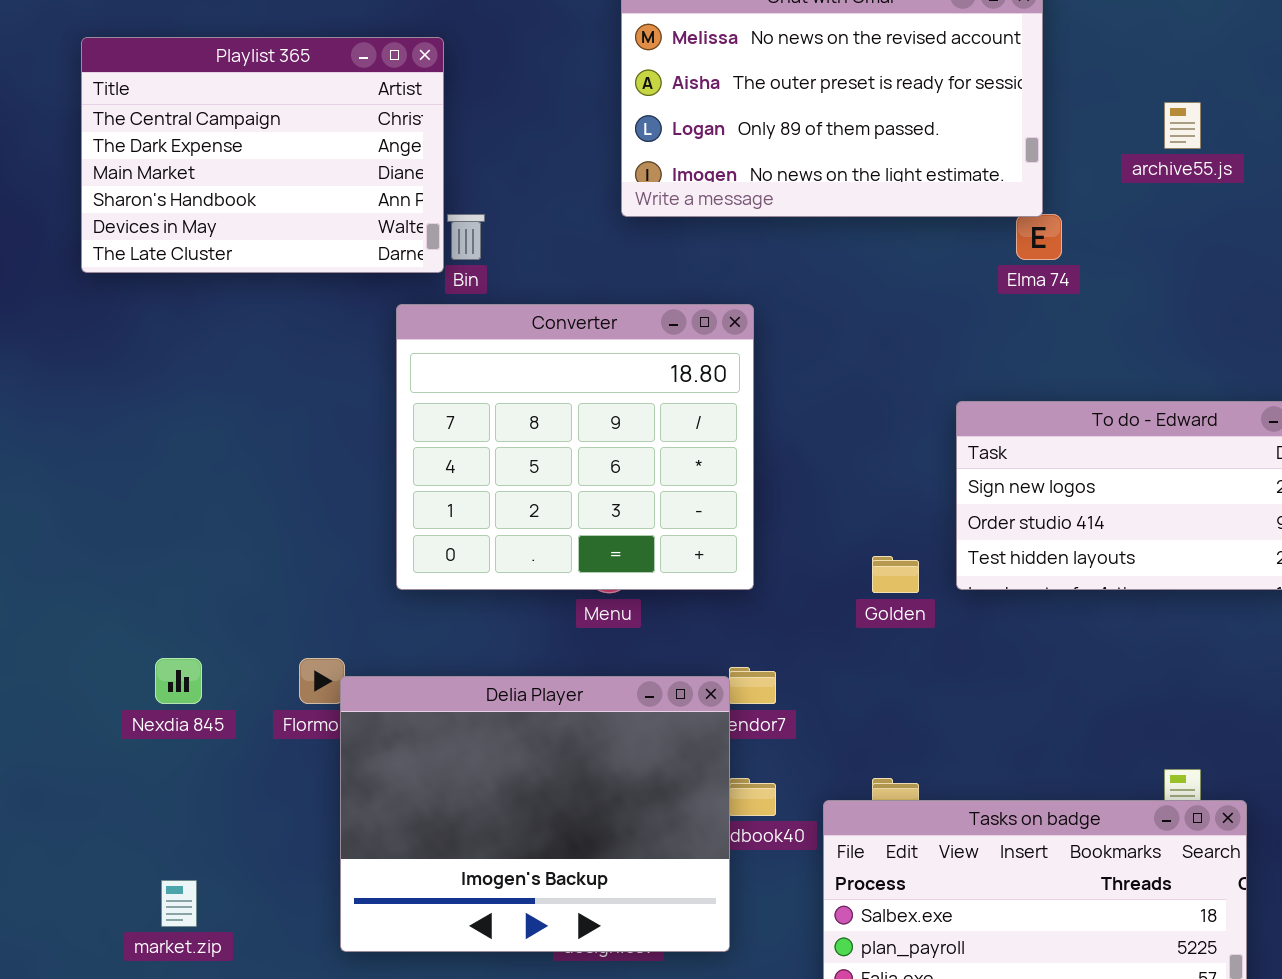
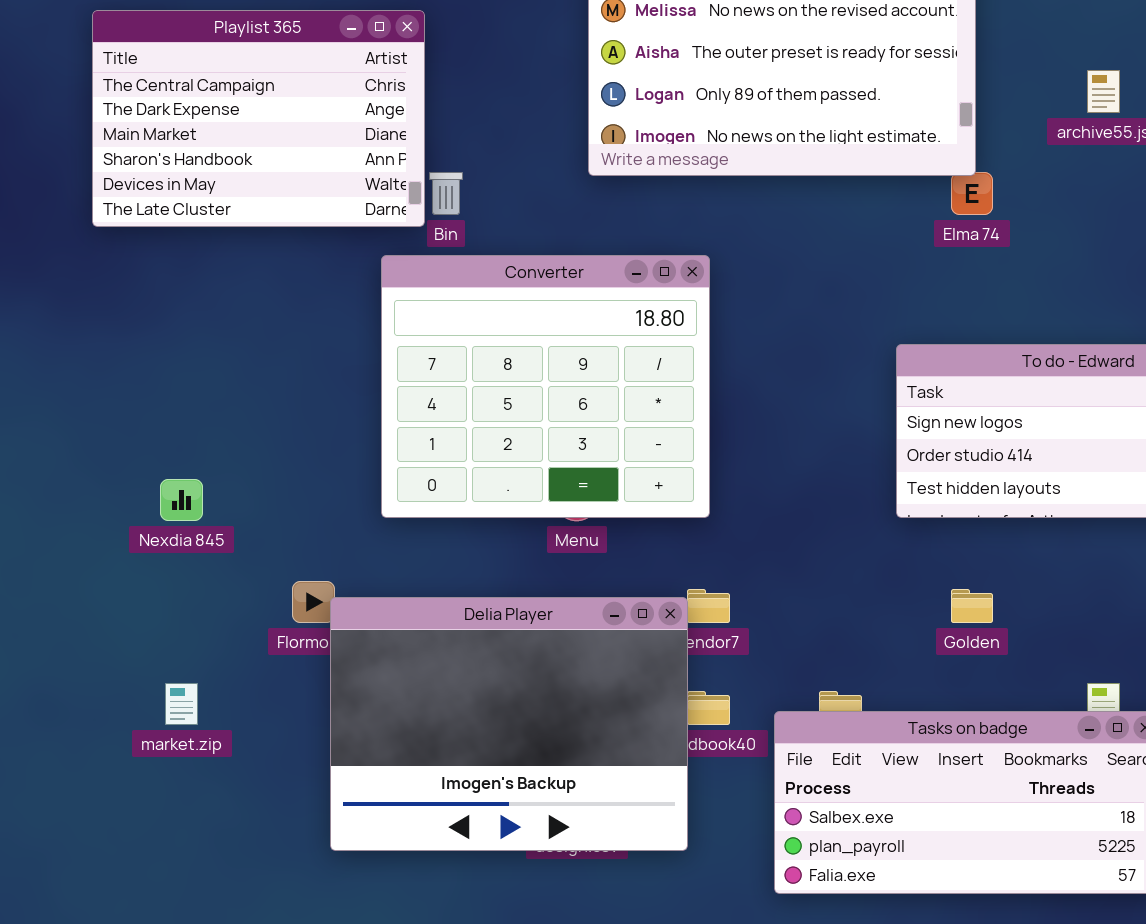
Golden: [872,556,919,593] -> [951,589,993,623], moved
Nexdia 845: [155,658,202,704] -> [160,479,203,521], moved
market.zip: [161,880,197,927] -> [165,683,198,725], moved

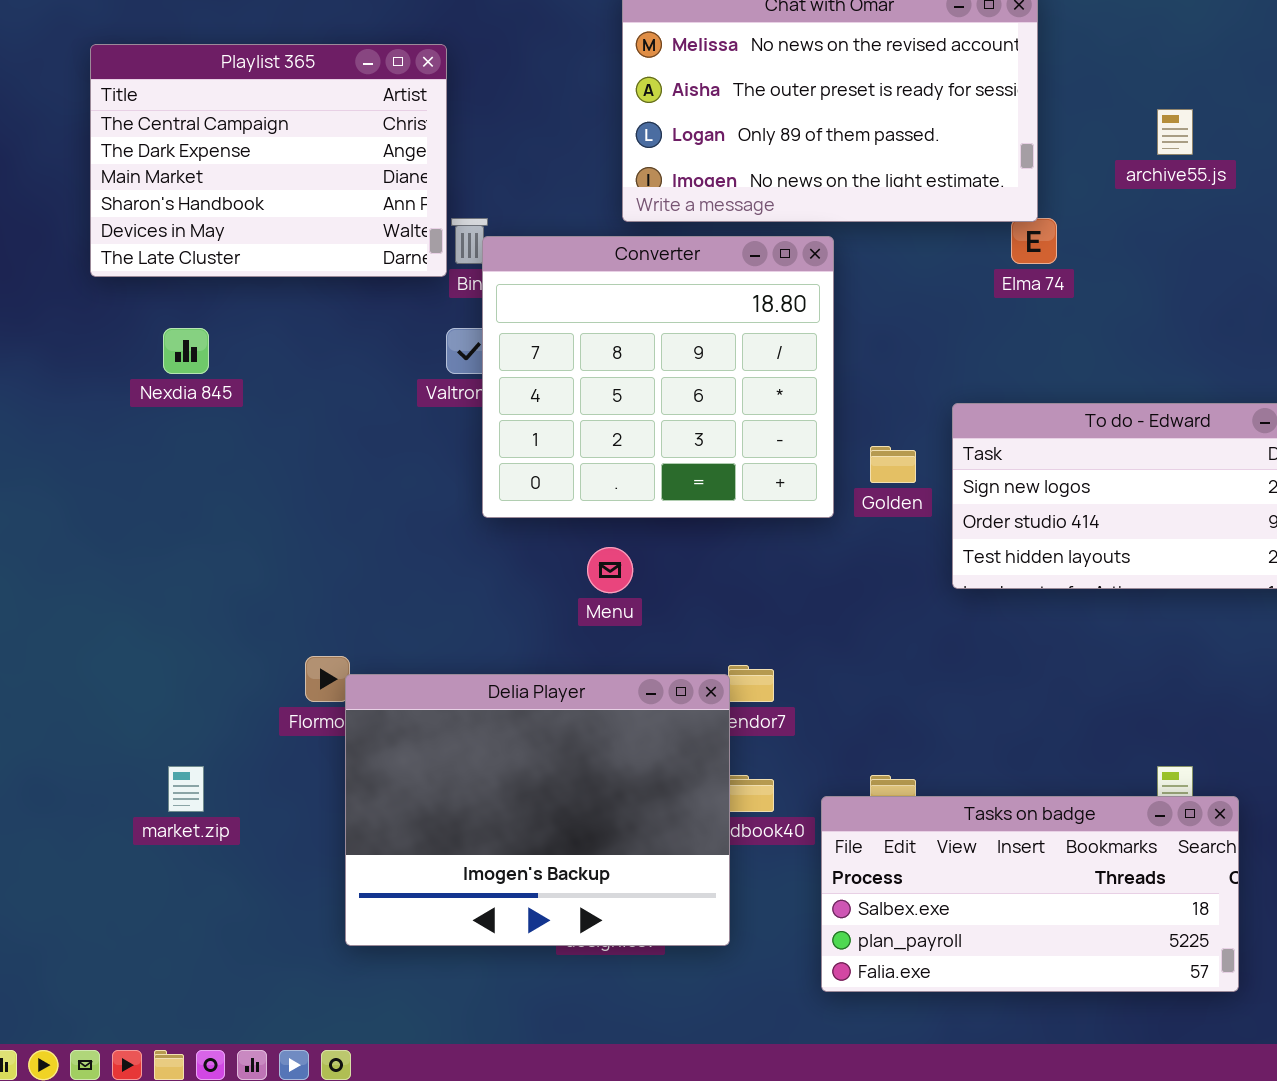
Converter: [381,255,710,518] -> [482,236,834,518], moved
Nexdia 845: [160,479,203,521] -> [163,328,209,374], moved
Golden: [951,589,993,623] -> [870,446,916,483], moved

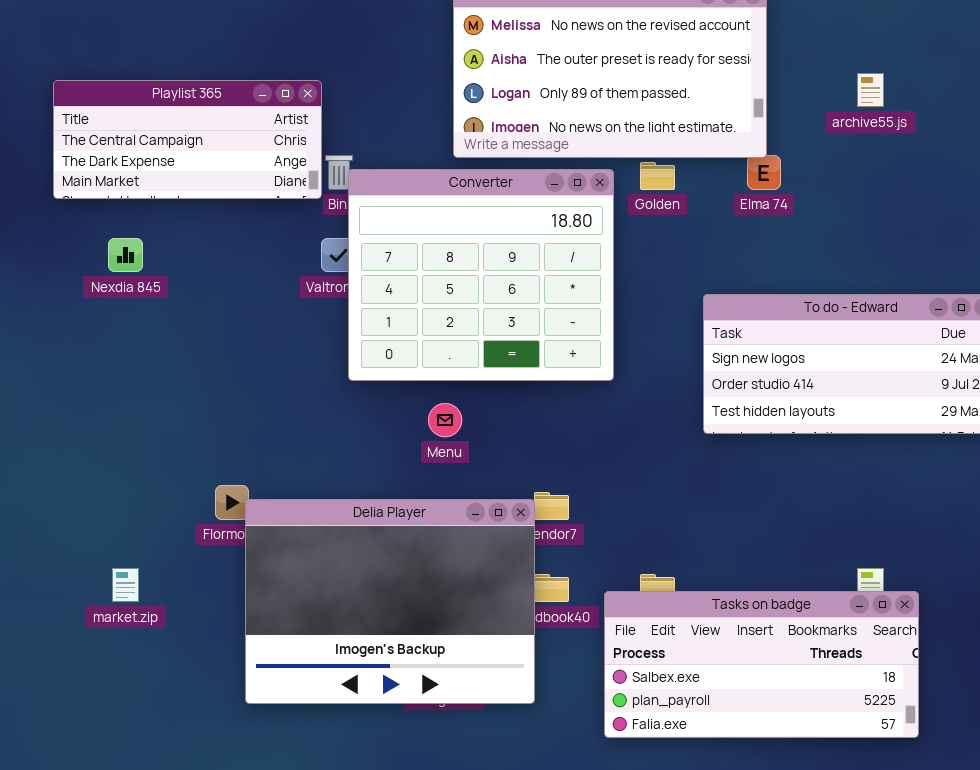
Playlist 365: [90,44,447,277] -> [53,80,322,199], resized
Golden: [870,446,916,483] -> [640,162,675,190], moved

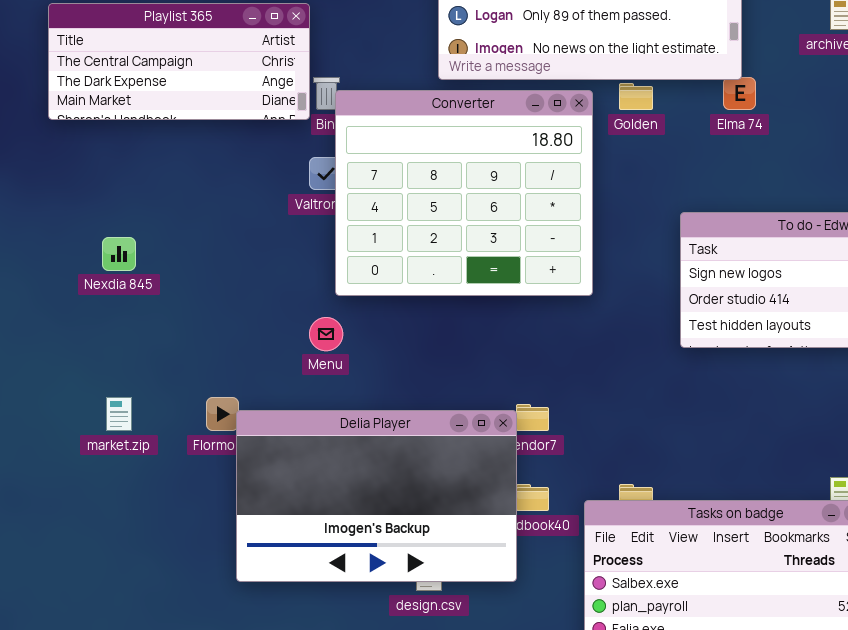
Nexdia 845: [108,238,143,272] -> [102,237,136,271], moved
Menu: [428,403,462,437] -> [309,317,343,351], moved
Delia Player: [245,499,535,704] -> [236,410,517,582], resized
market.zip: [112,568,139,602] -> [106,397,132,431], moved

